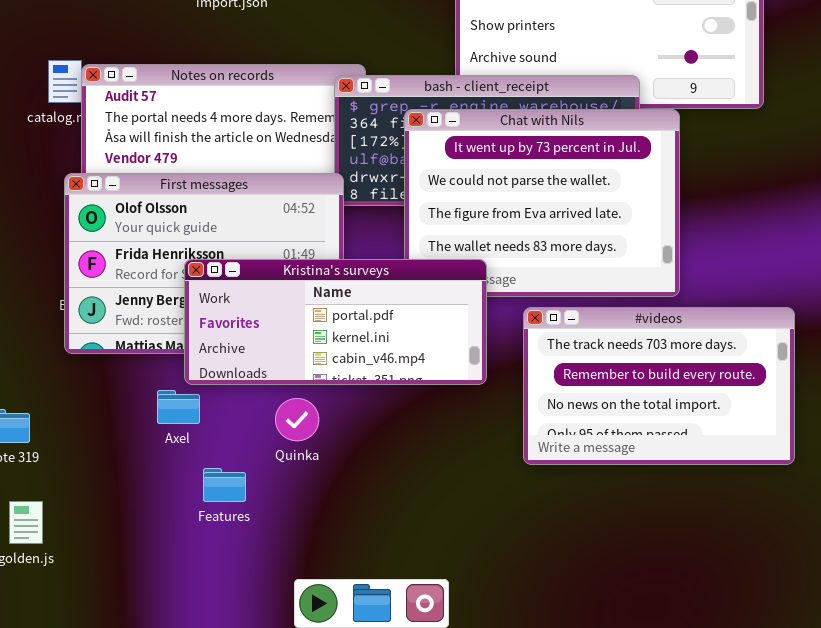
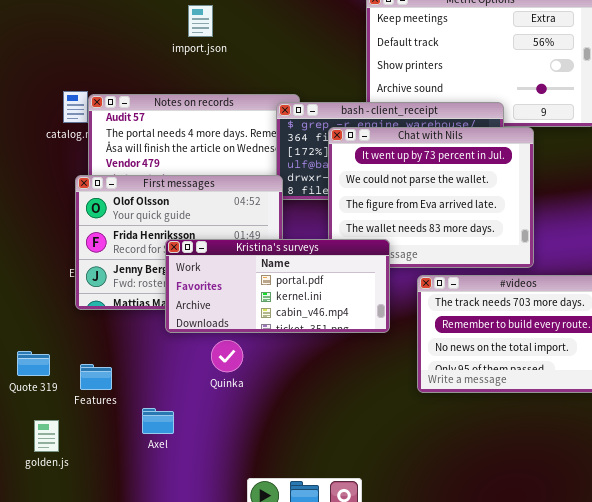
Axel: [157,390,200,424] -> [142,408,174,434], moved
Quinka: [275,398,319,441] -> [211,340,243,372], moved
Features: [203,468,246,502] -> [80,364,112,390], moved

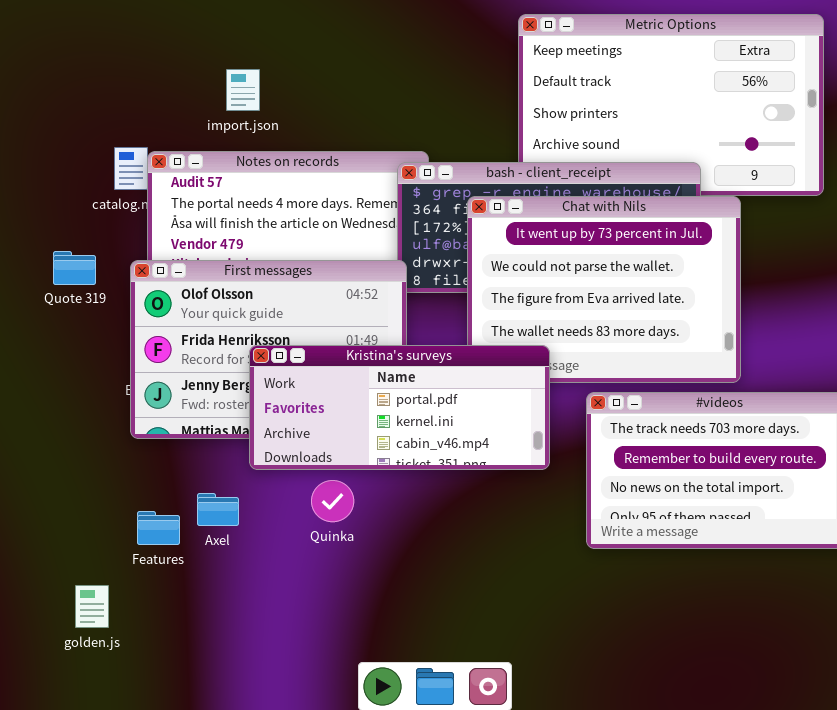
import.json: [188,5,213,37] -> [226,69,260,111], moved
Quote 319: [17,351,50,376] -> [53,251,96,285], moved
Axel: [142,408,174,434] -> [197,493,239,526], moved

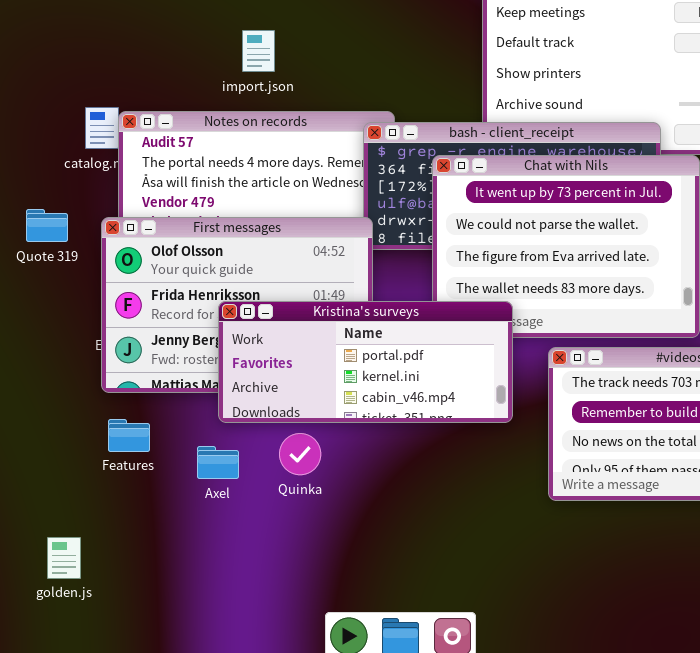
import.json: [226,69,260,111] -> [242,30,275,72], moved
Axel: [197,493,239,526] -> [197,446,239,479], moved
Features: [137,511,180,545] -> [108,419,150,452], moved

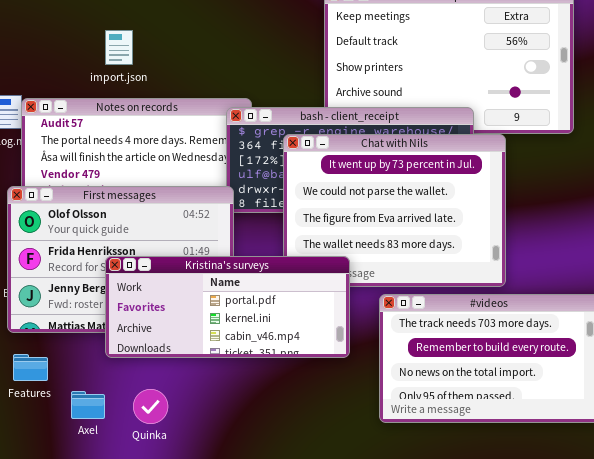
import.json: [242,30,275,72] -> [105,30,133,65], moved
Quinka: [279,433,321,475] -> [133,389,168,424], moved
Axel: [197,446,239,479] -> [71,391,105,419], moved

